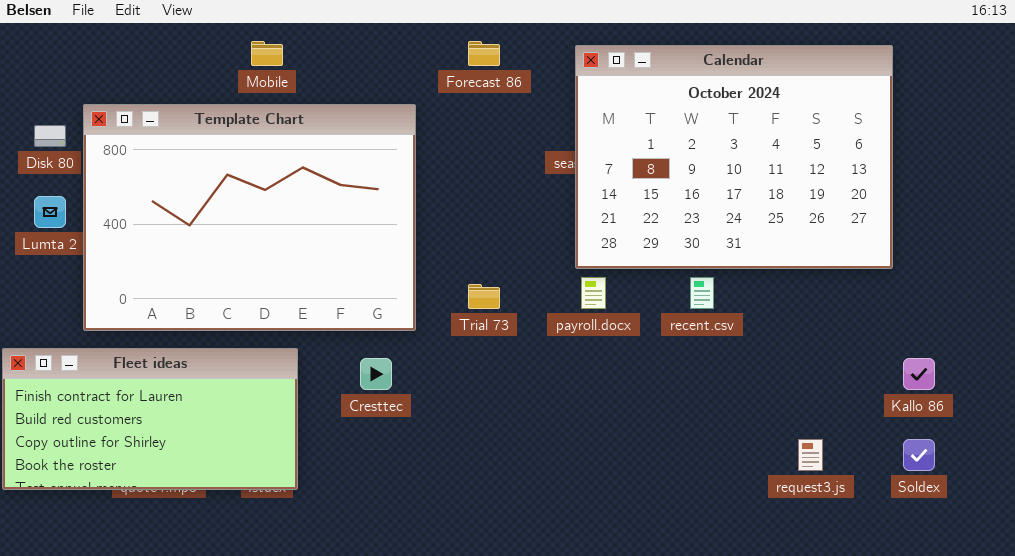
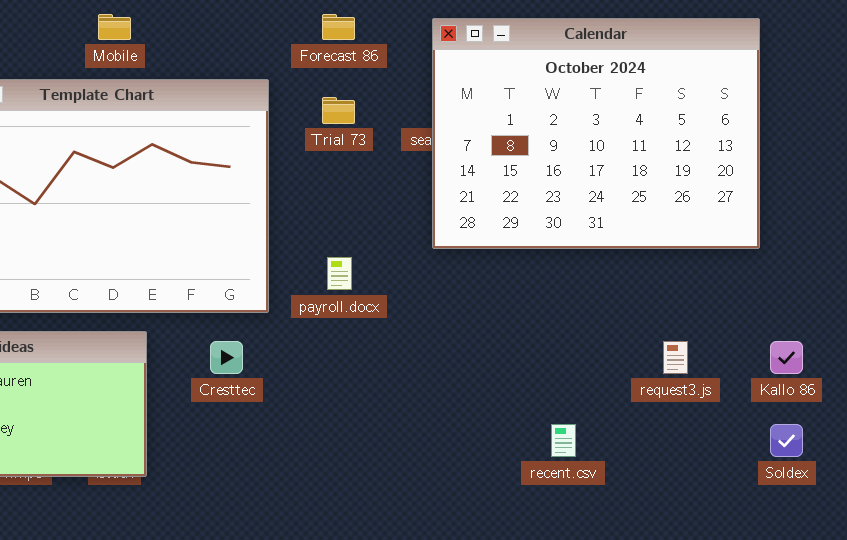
payroll.docx: [581,277,606,309] -> [327,257,352,290], moved
recent.csv: [690,277,714,309] -> [551,424,576,457], moved
Trial 73: [468,284,500,309] -> [322,97,355,124], moved
request3.js: [798,439,823,471] -> [663,341,688,374], moved

